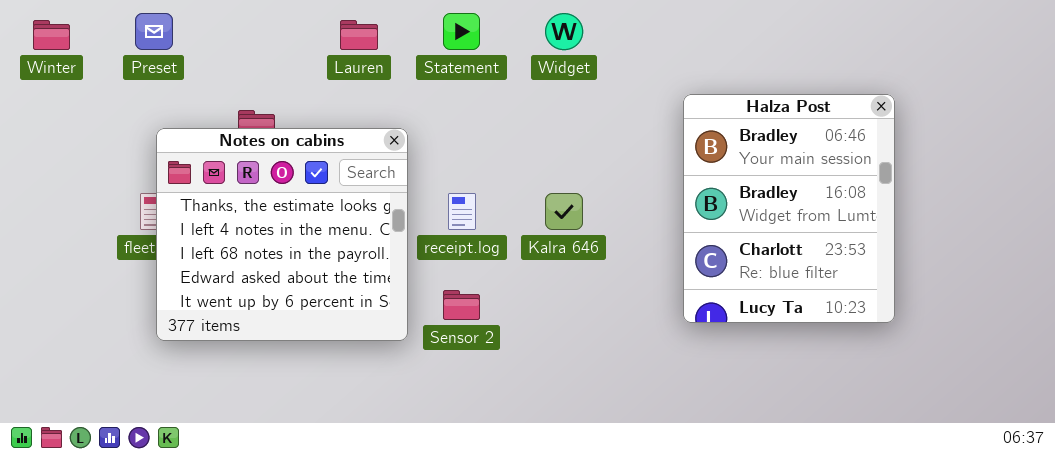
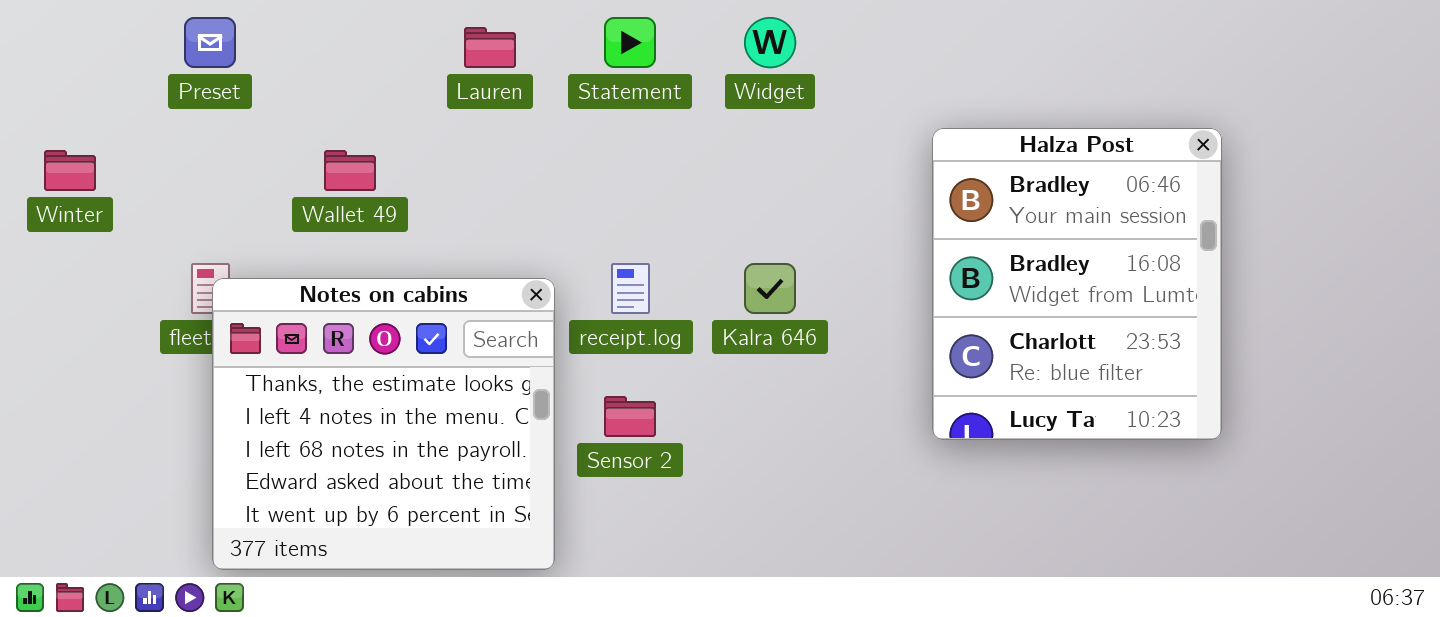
Winter: [33,20,70,50] -> [44,150,96,191], moved
Notes on cabins: [156,128,408,341] -> [212,278,555,570], moved

